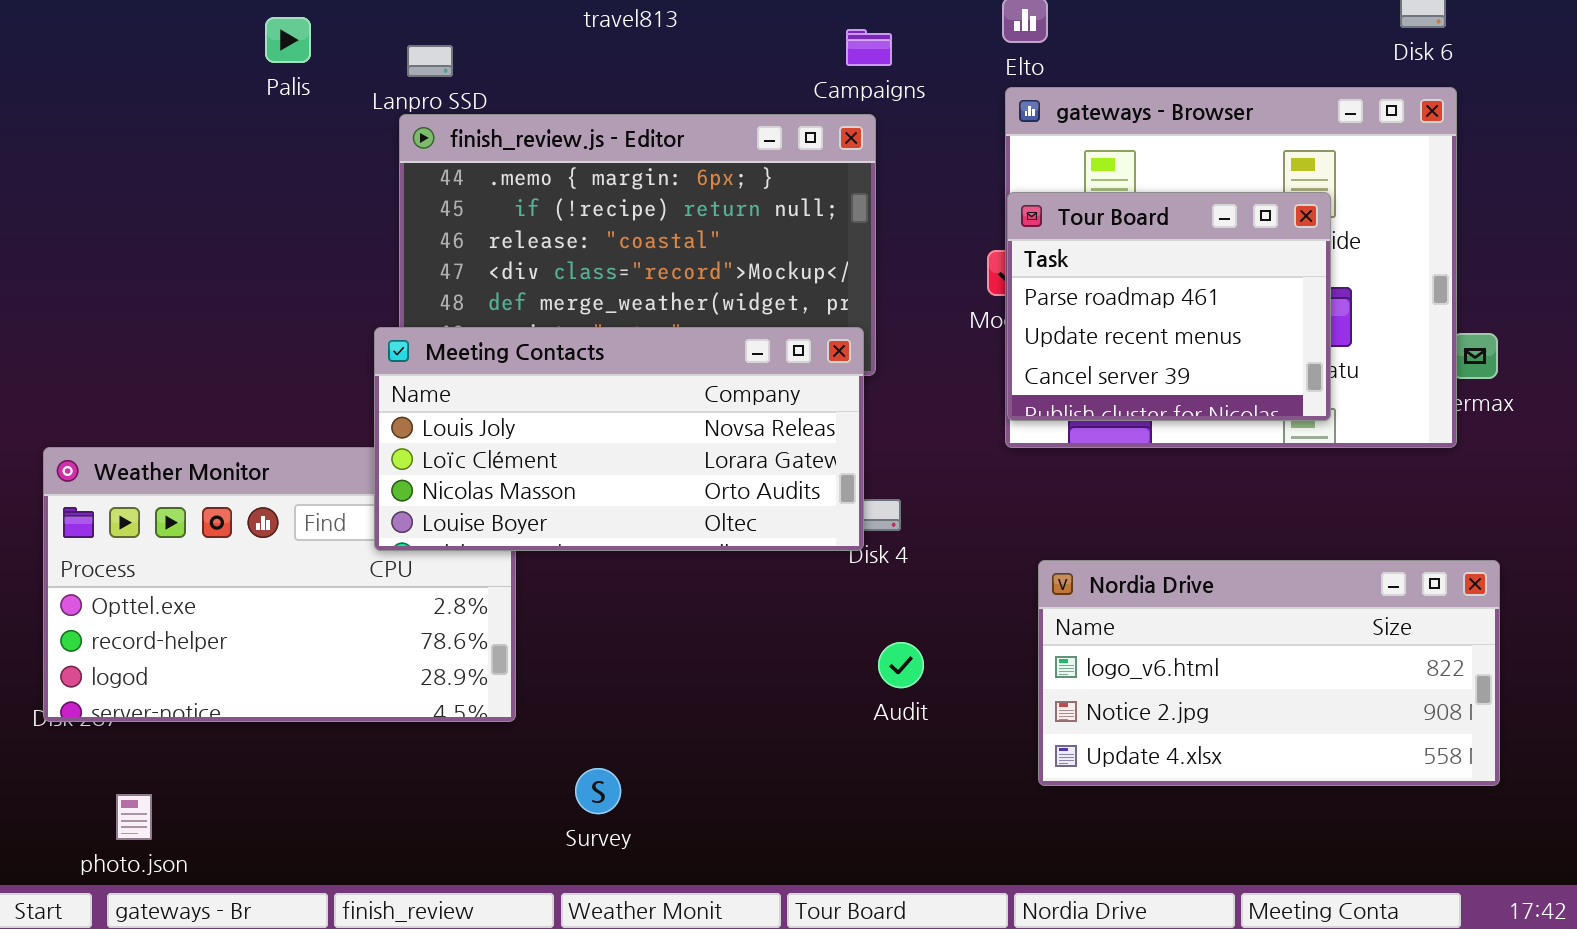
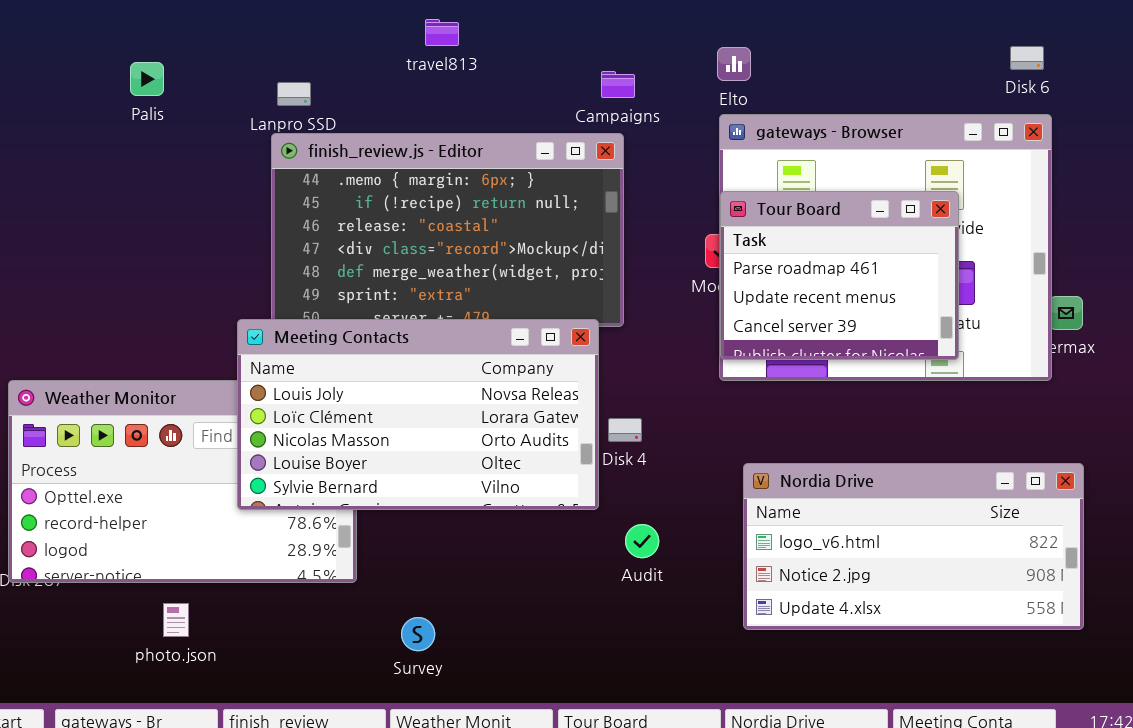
Palis: [265,17,311,63] -> [130,62,164,96], moved
Meeting Contacts: [374,327,864,551] -> [237,319,599,510], moved, resized
photo.json: [116,794,152,840] -> [163,603,189,637], moved

